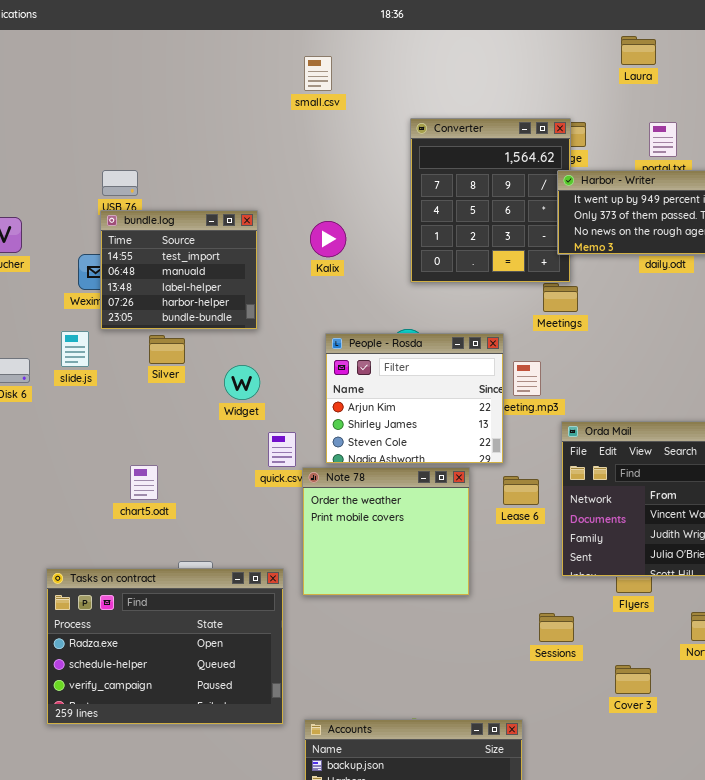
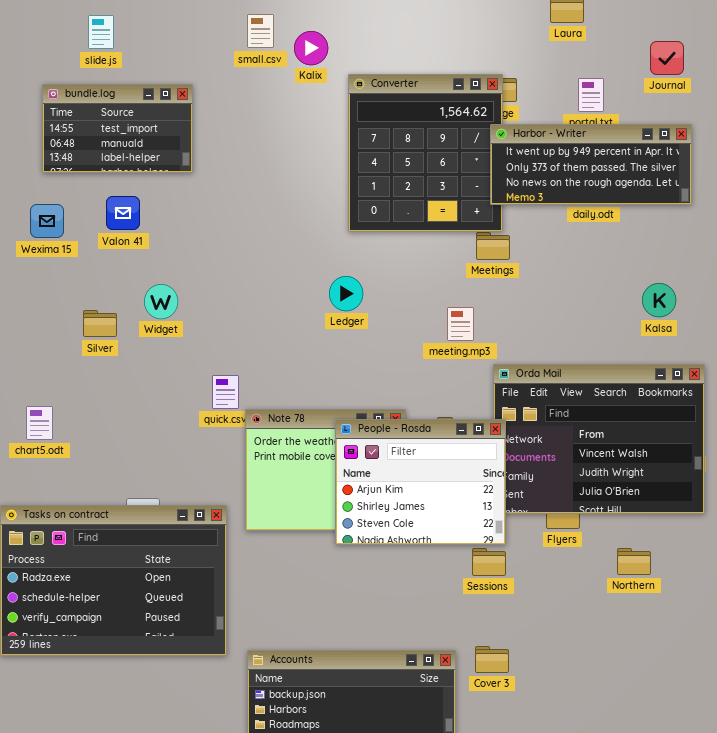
bundle.log: [100,210,258,330] -> [42,84,193,173], moved, resized
Kalix: [310,221,346,257] -> [294,31,328,65], moved
slide.js: [61,331,89,367] -> [88,15,114,49], moved
People - Rosda: [325,333,504,464] -> [335,419,506,545], moved
Silver: [149,335,185,364] -> [83,310,117,337], moved
Widget: [224,365,260,400] -> [144,284,178,319], moved
chart5.odt: [130,465,158,500] -> [26,406,53,440], moved
Cover 3: [615,665,651,694] -> [475,646,509,673], moved

